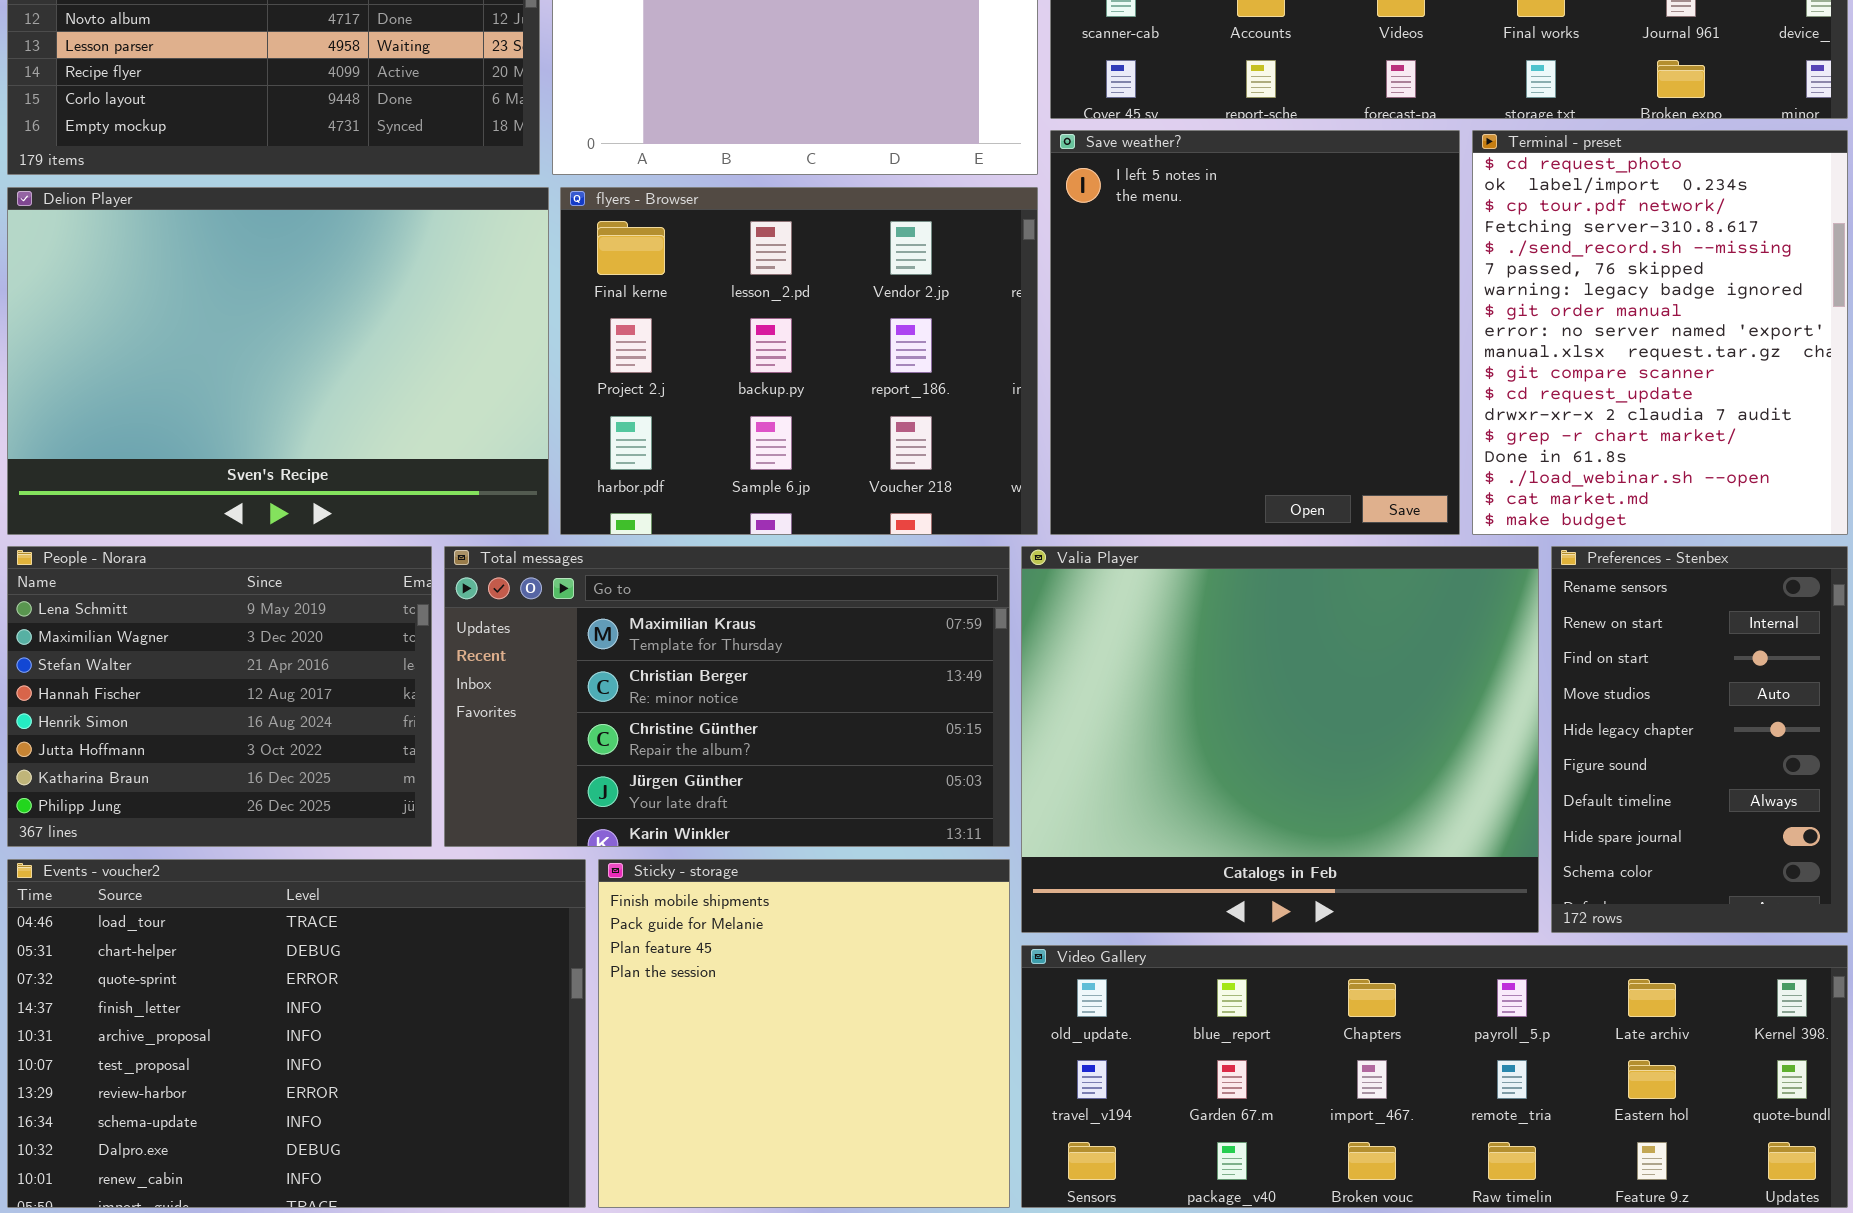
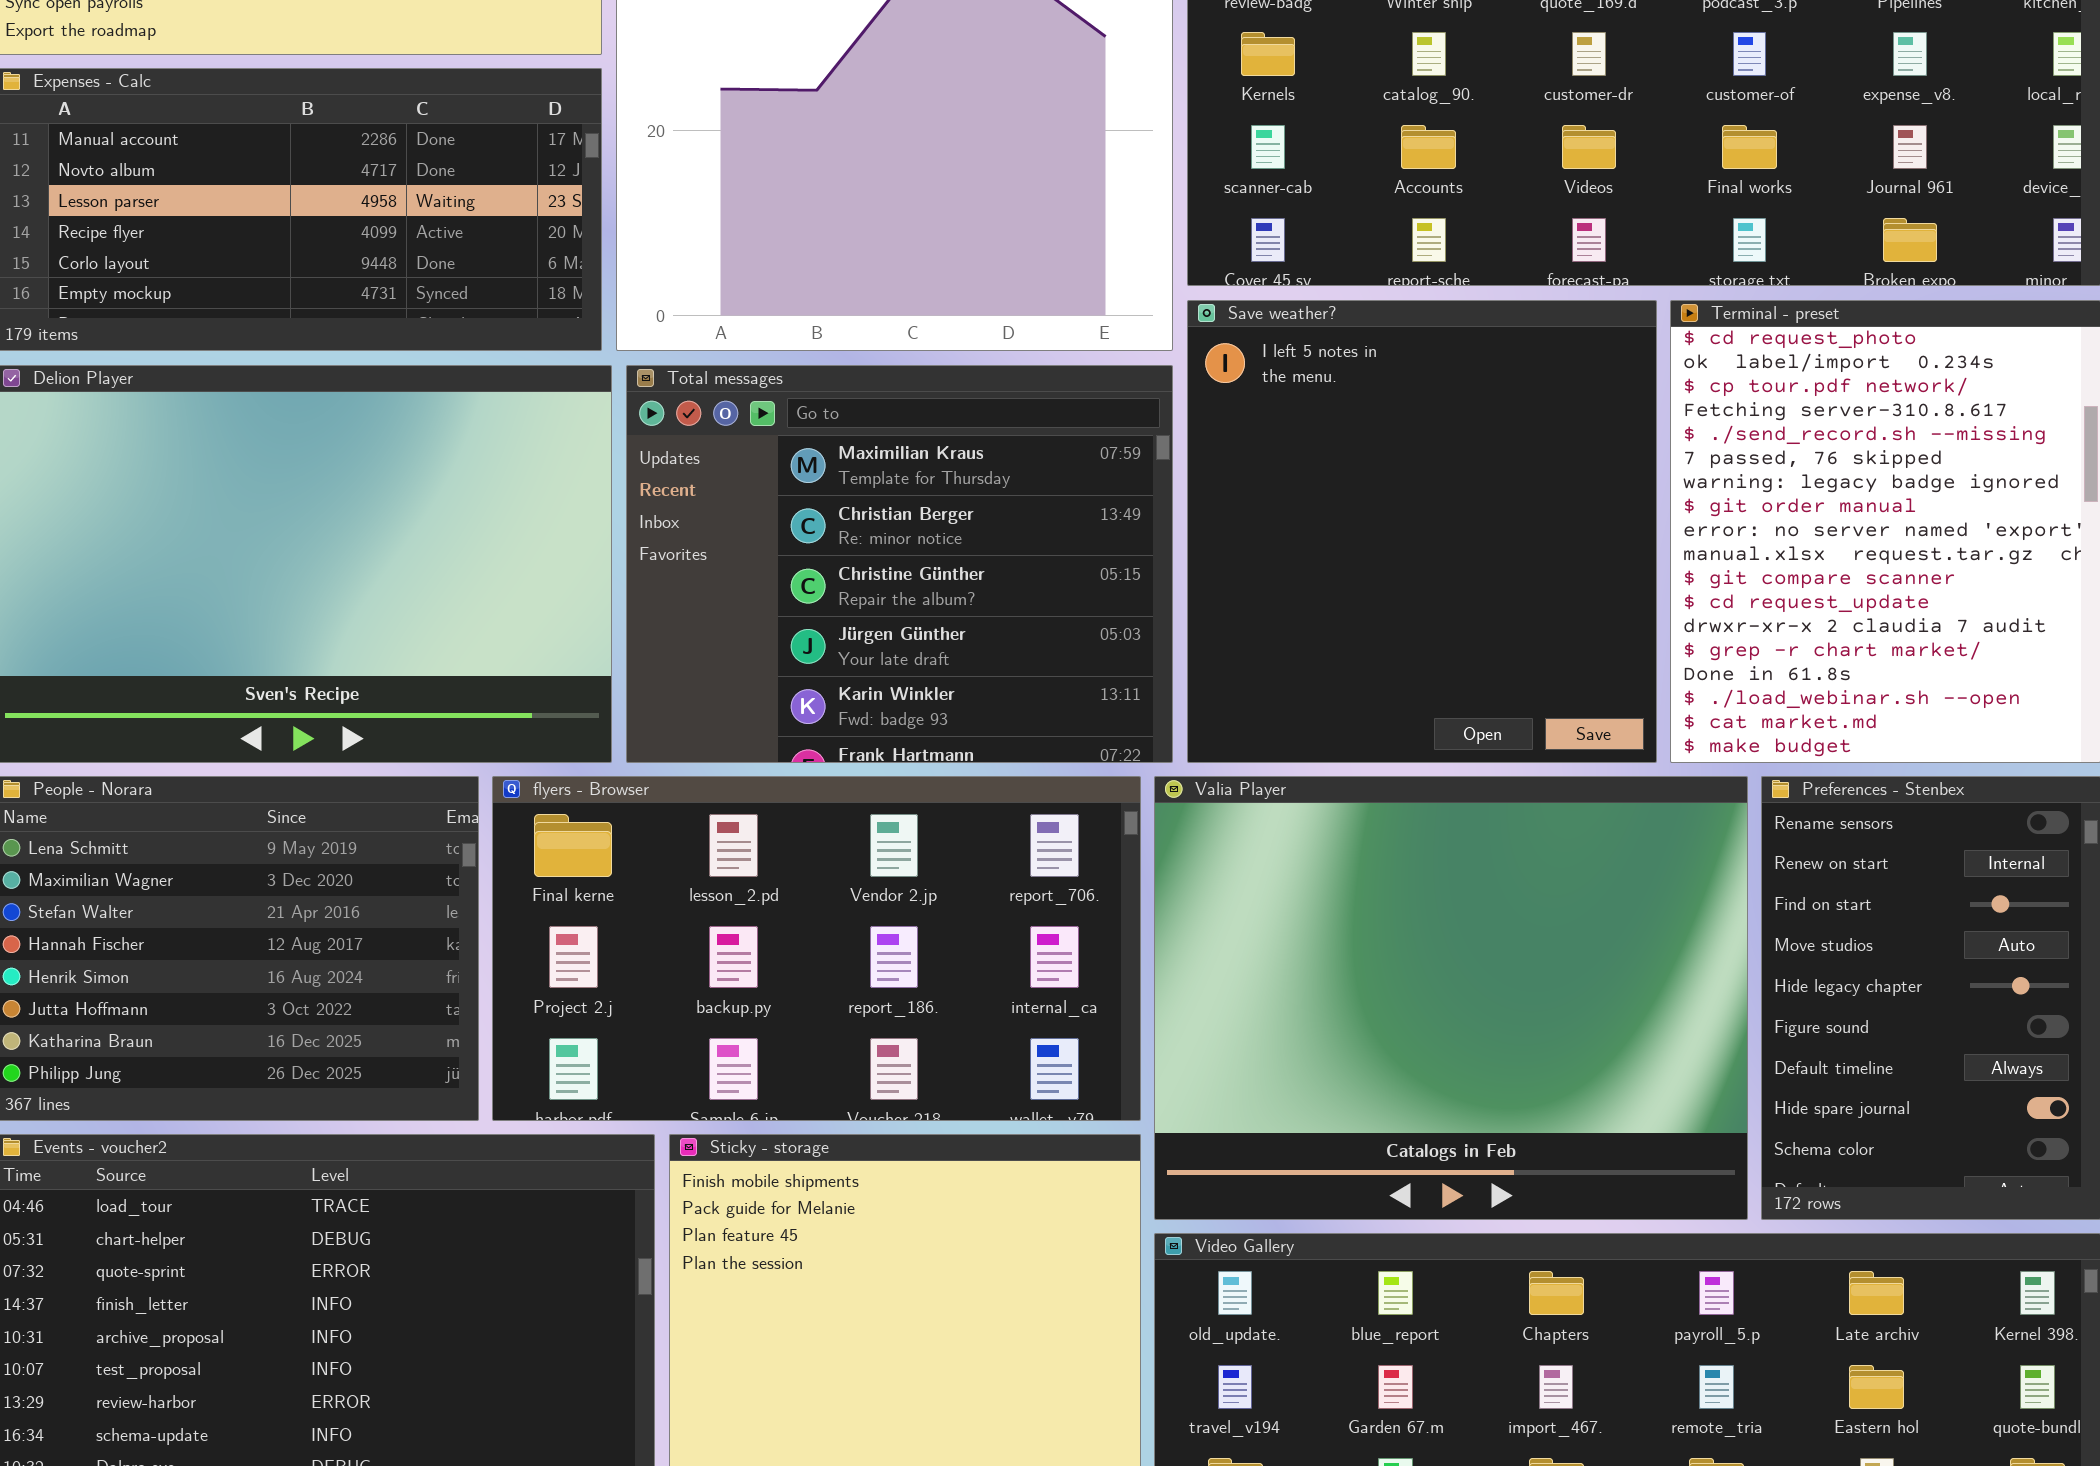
flyers - Browser: [560,187,1038,535] -> [492,776,1141,1121], moved, resized
Total messages: [444,546,1010,847] -> [626,365,1173,763], moved, resized

